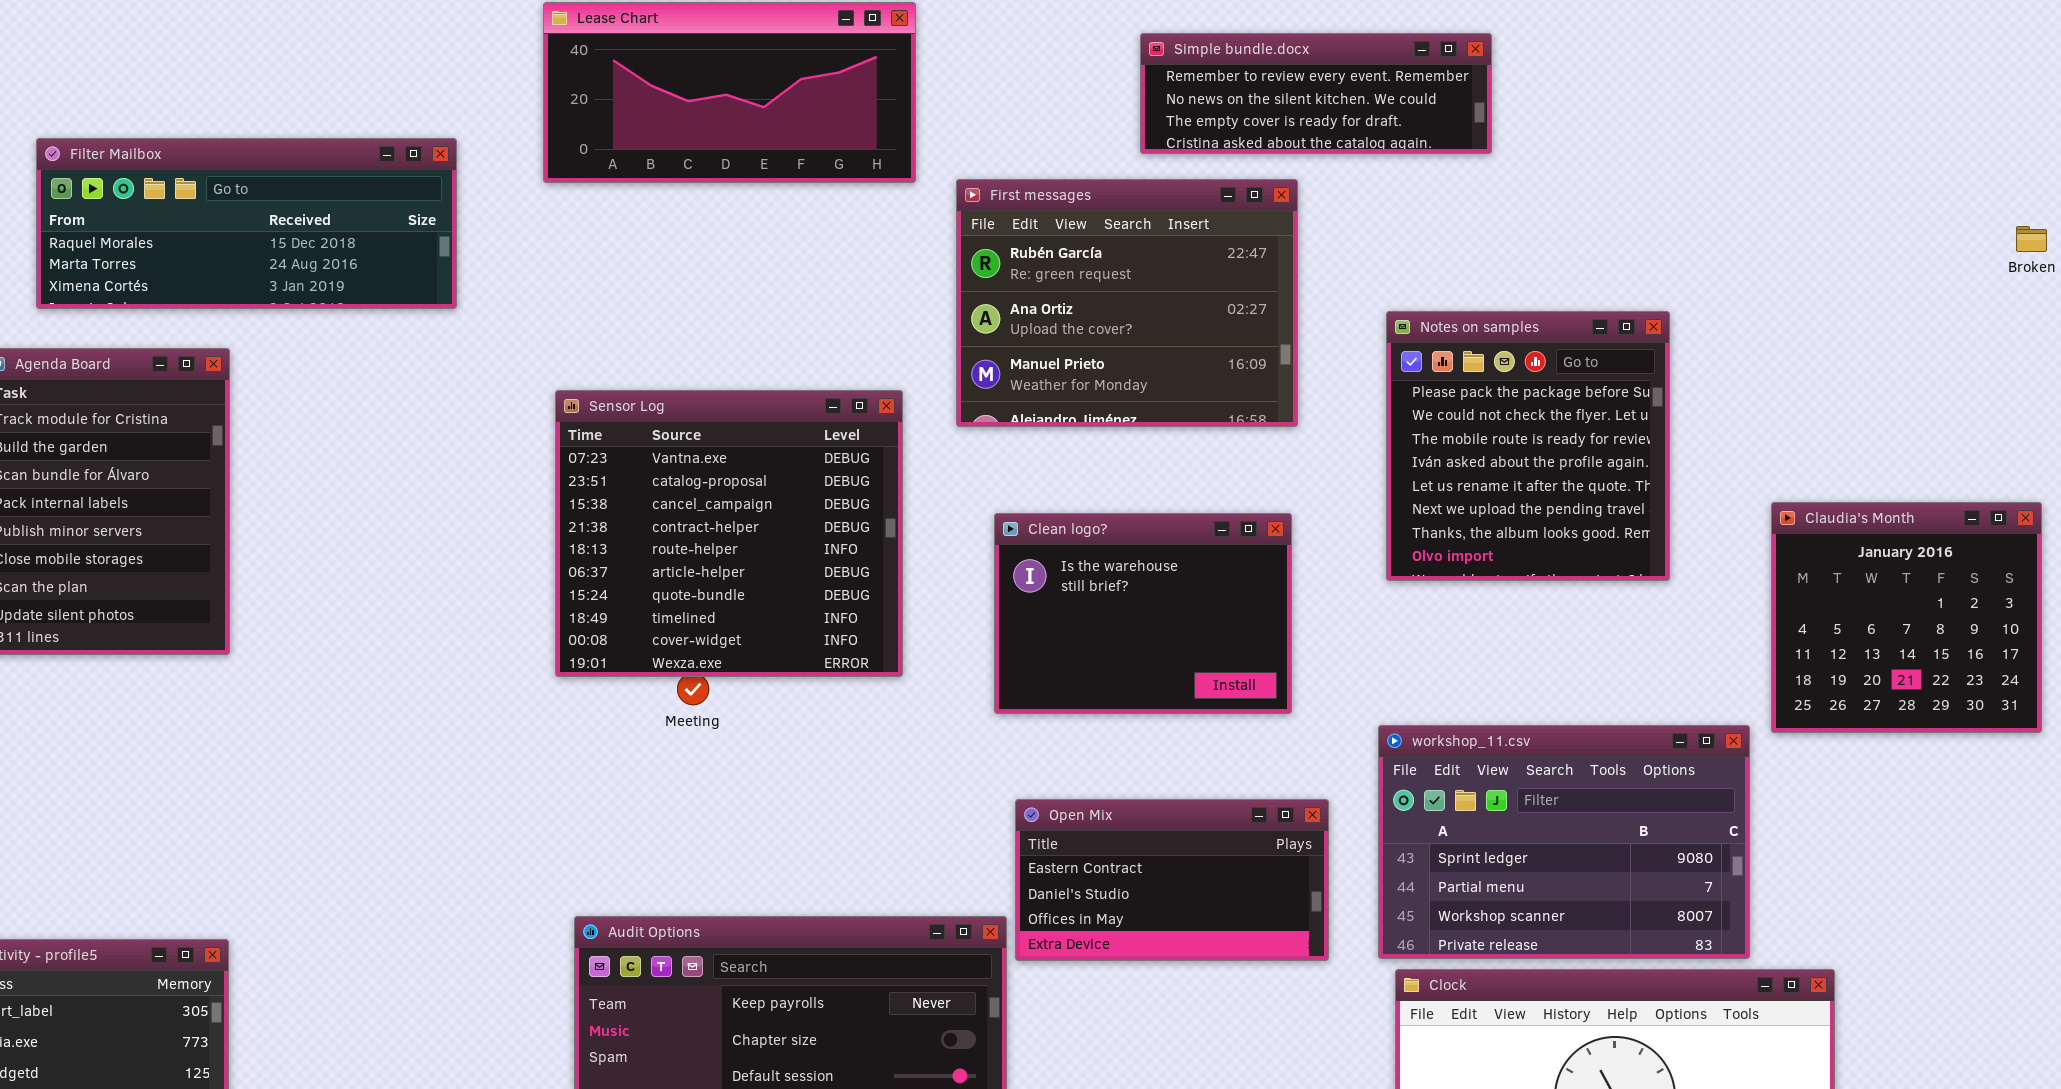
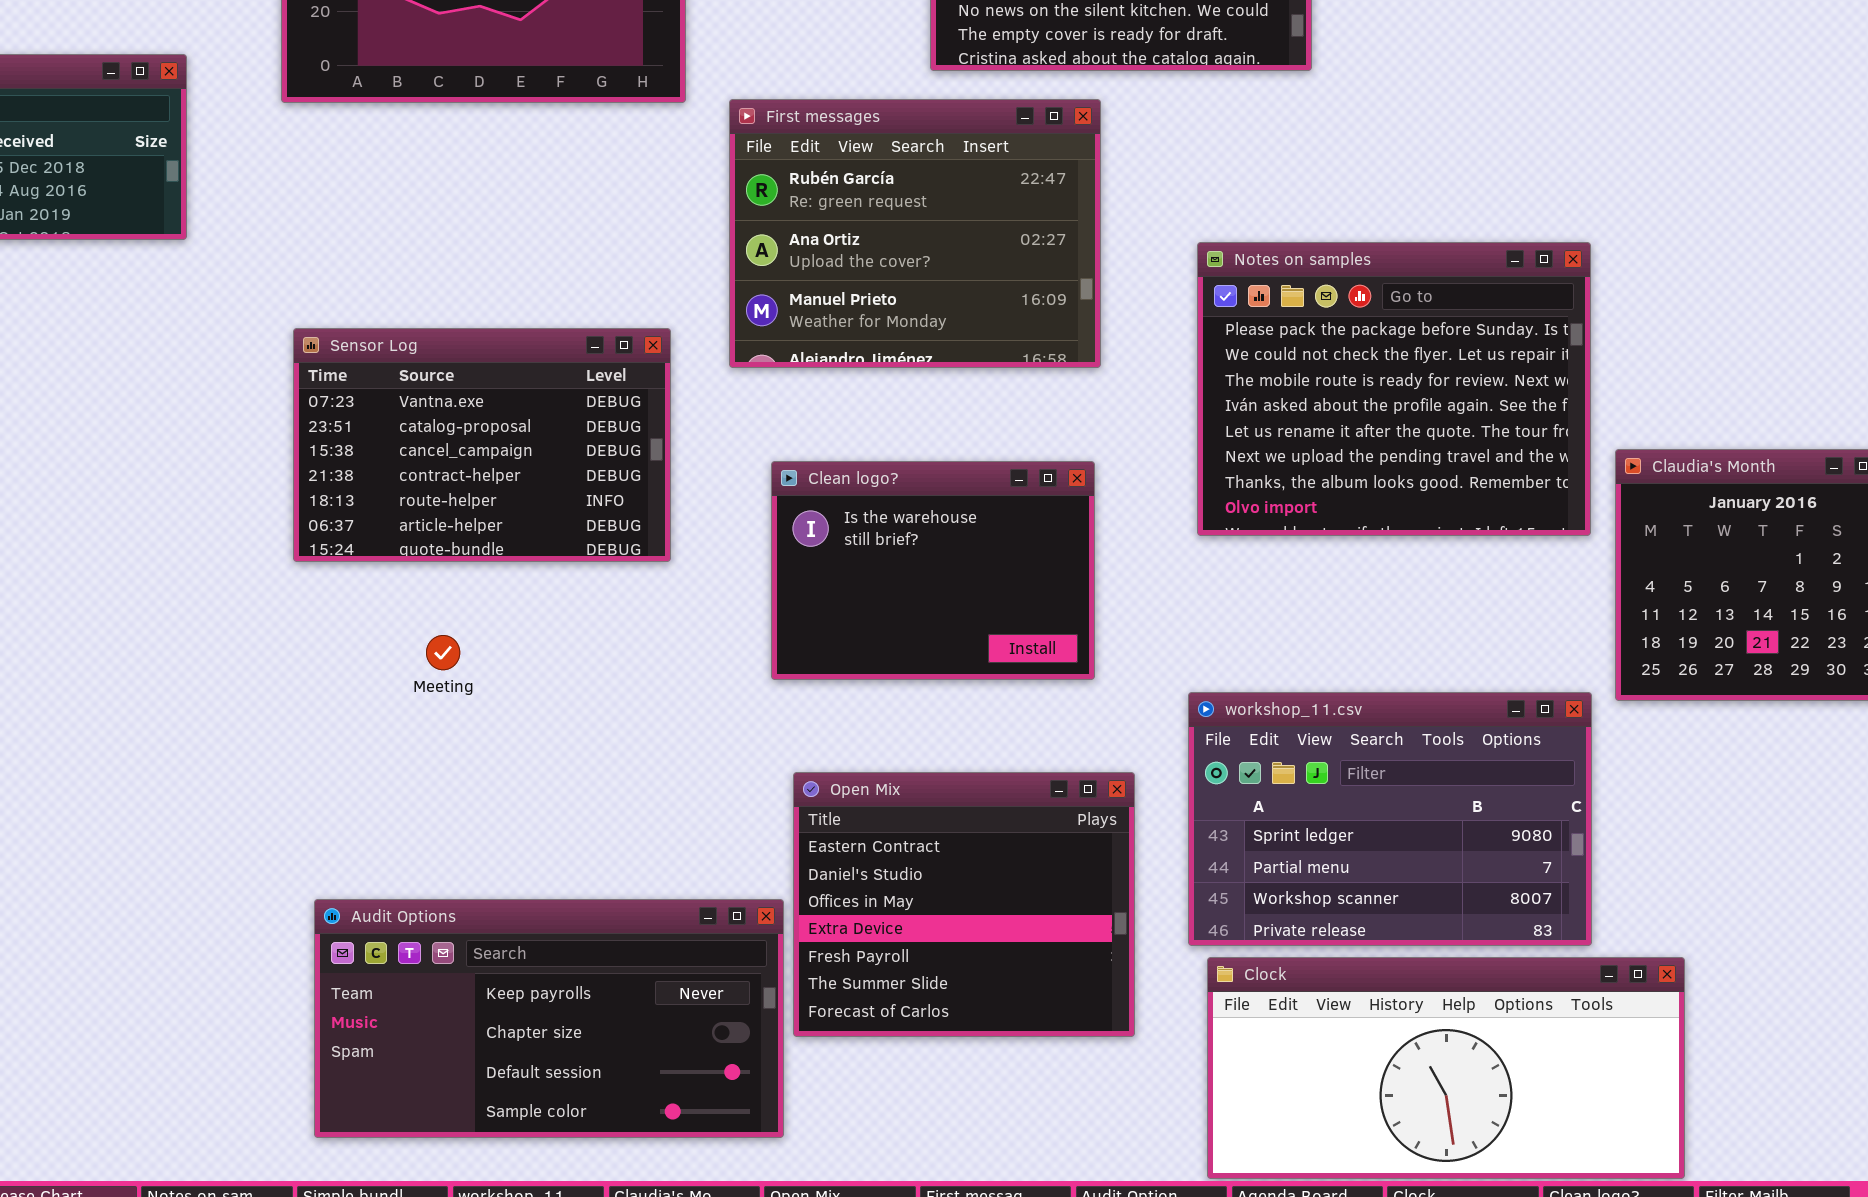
Notes on samples: [1386,311,1670,581] -> [1197,242,1591,536], resized
Sensor Log: [555,390,903,677] -> [293,328,671,562], resized
Open Mix: [1015,799,1329,961] -> [793,772,1135,1037], resized

